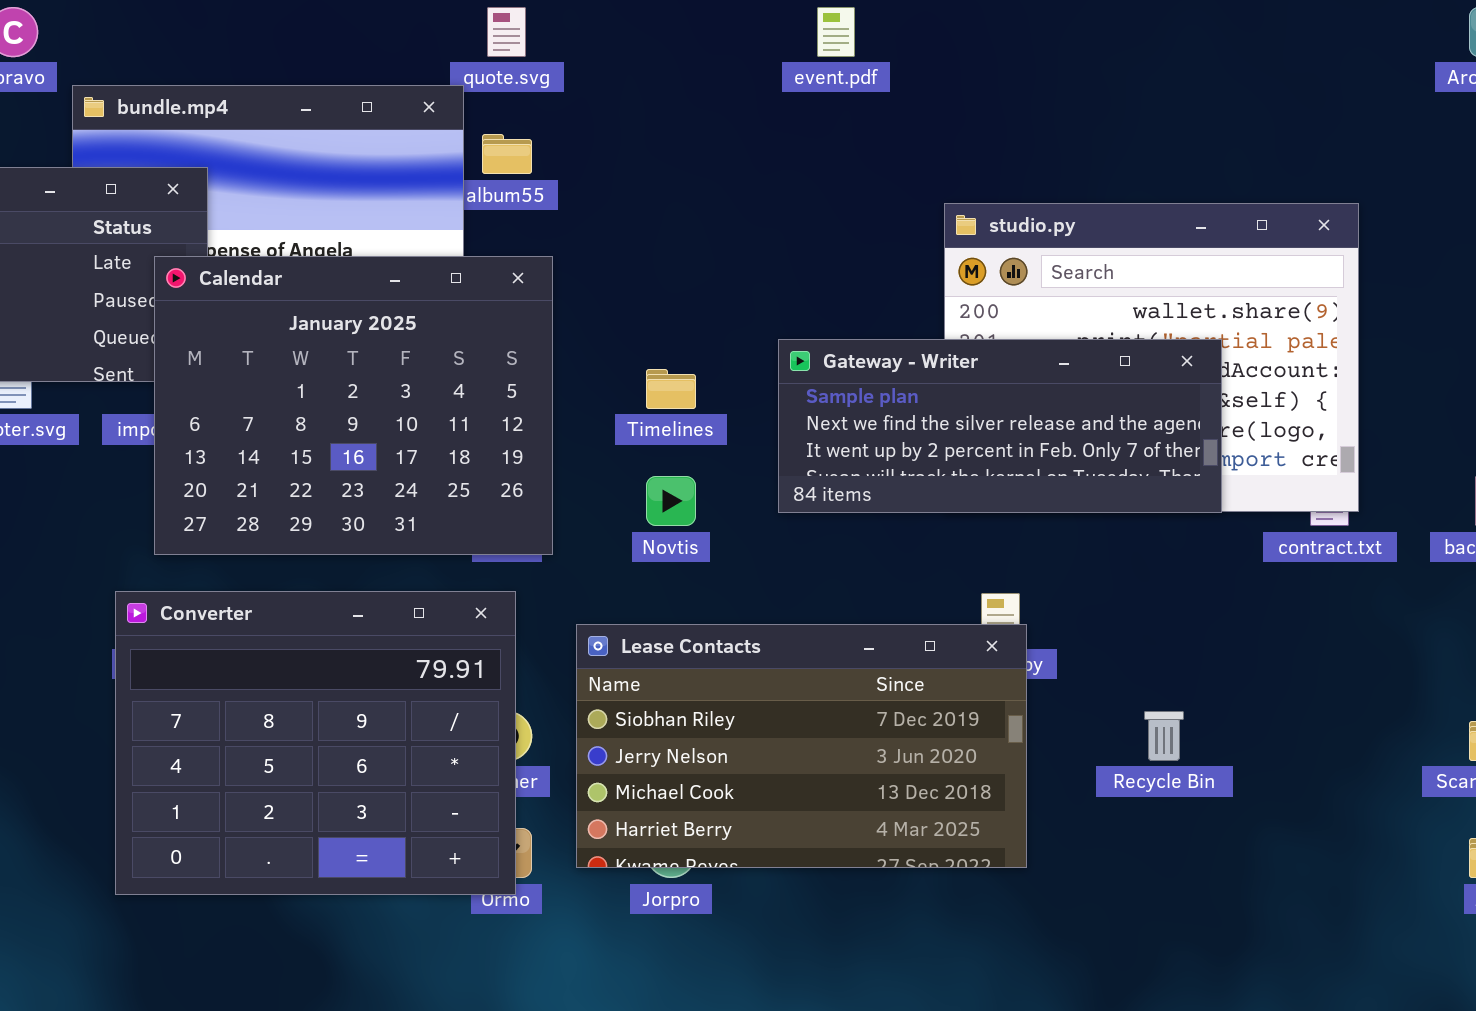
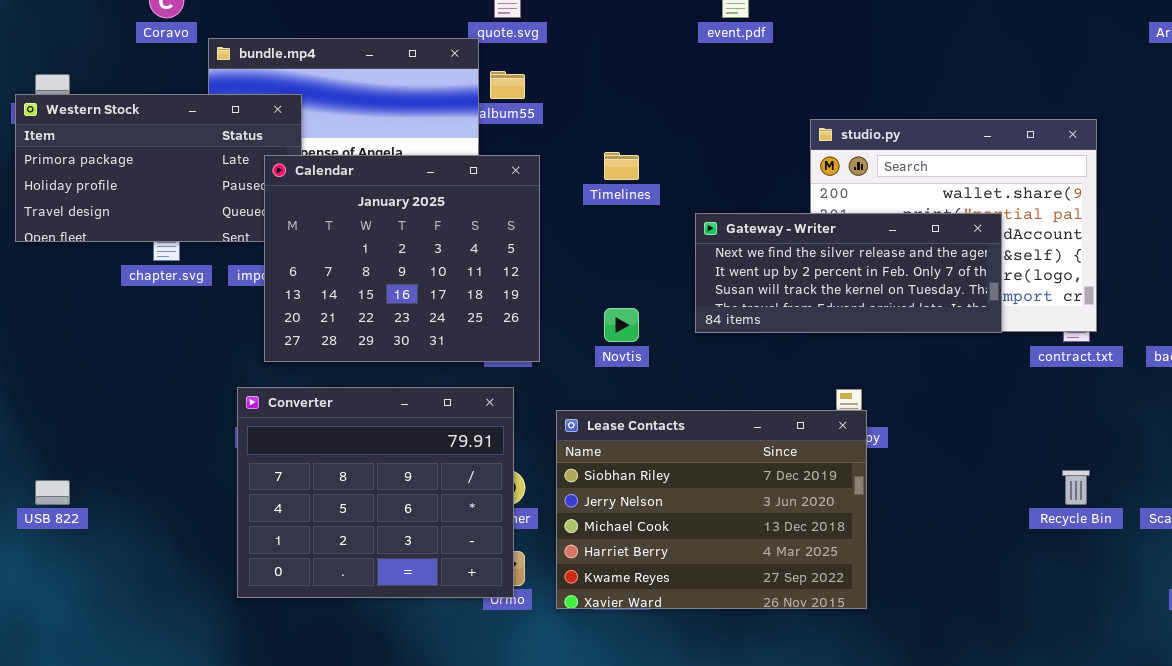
Gateway - Writer: [778,339,1222,513] -> [695,213,1002,333], scrolled down 1 row
Timelines: [646,369,696,409] -> [604,152,639,180], moved
Lease Contacts: [576,624,1027,868] -> [556,410,867,609], resized
Recycle Bin: [1144,711,1184,761] -> [1062,470,1090,505], moved

